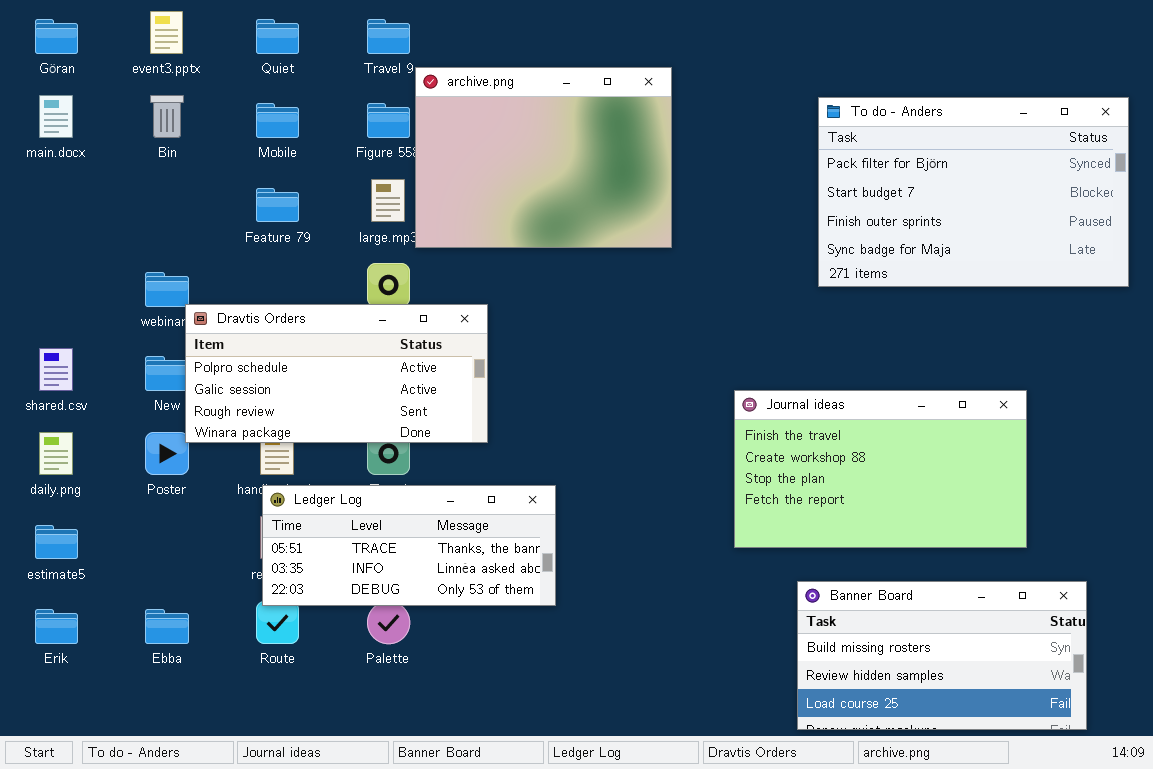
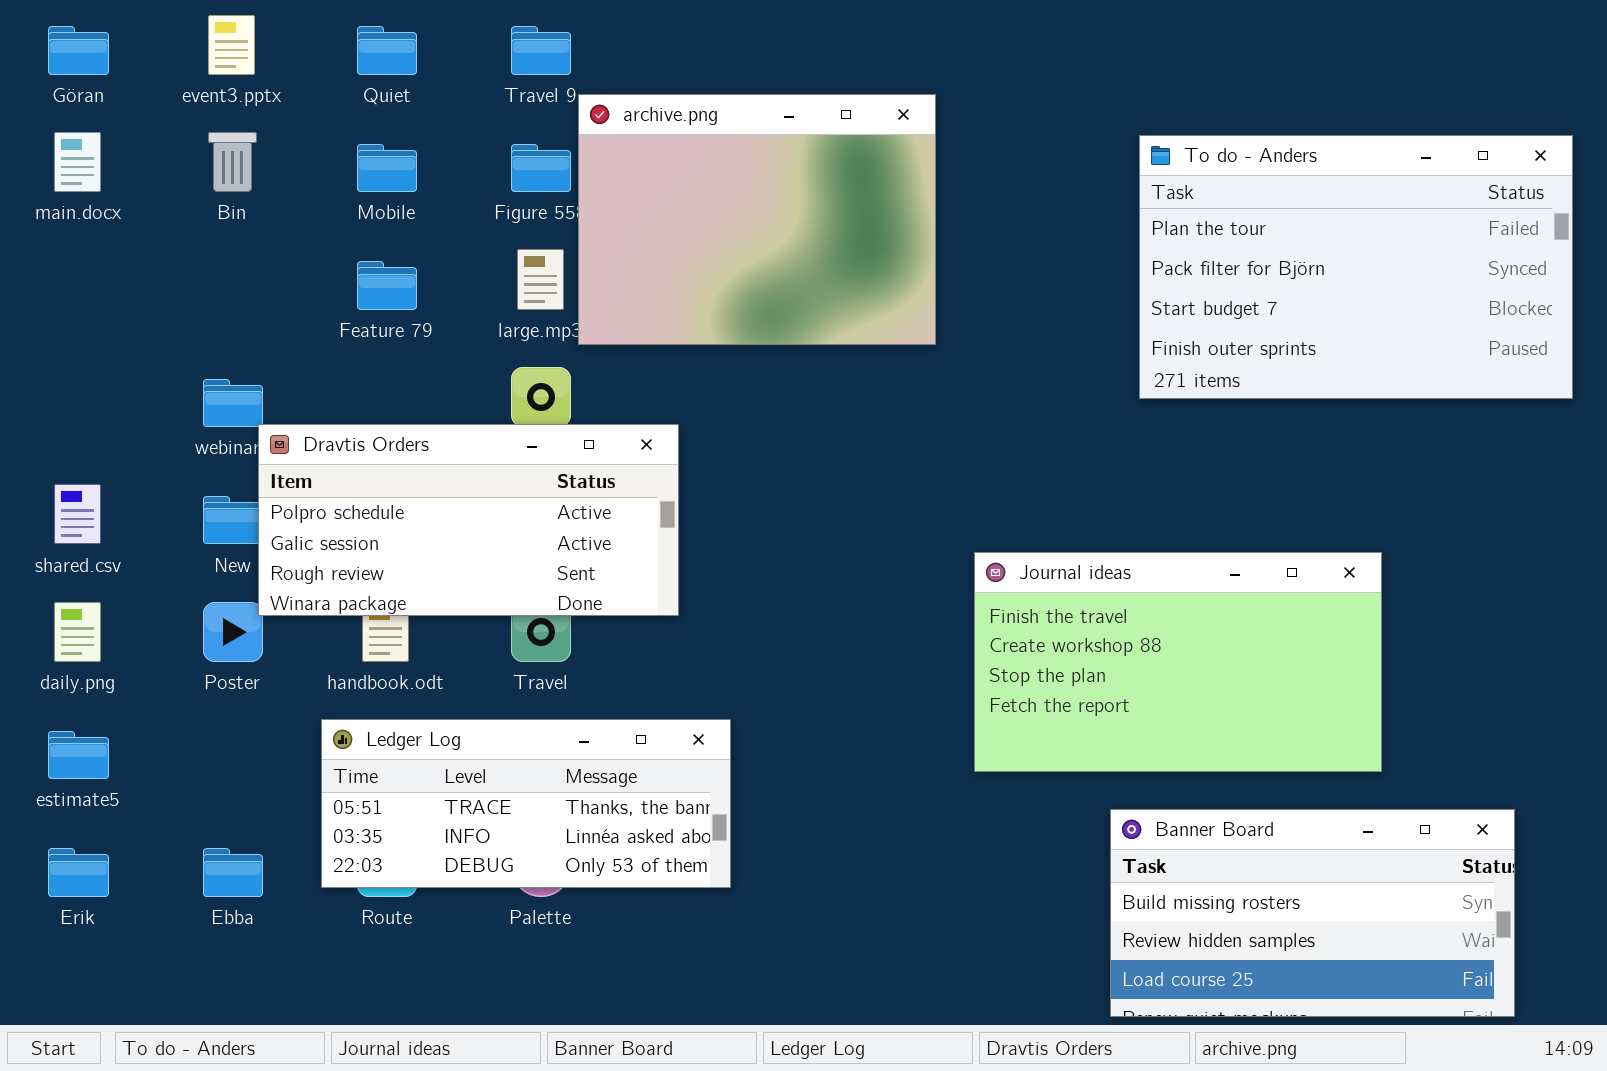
To do - Anders: [818,97,1129,287] -> [1139,135,1573,399], scrolled up 1 row
Journal ideas: [734,390,1027,548] -> [974,552,1382,772], moved
Ledger Log: [262,485,556,606] -> [321,719,731,888], moved

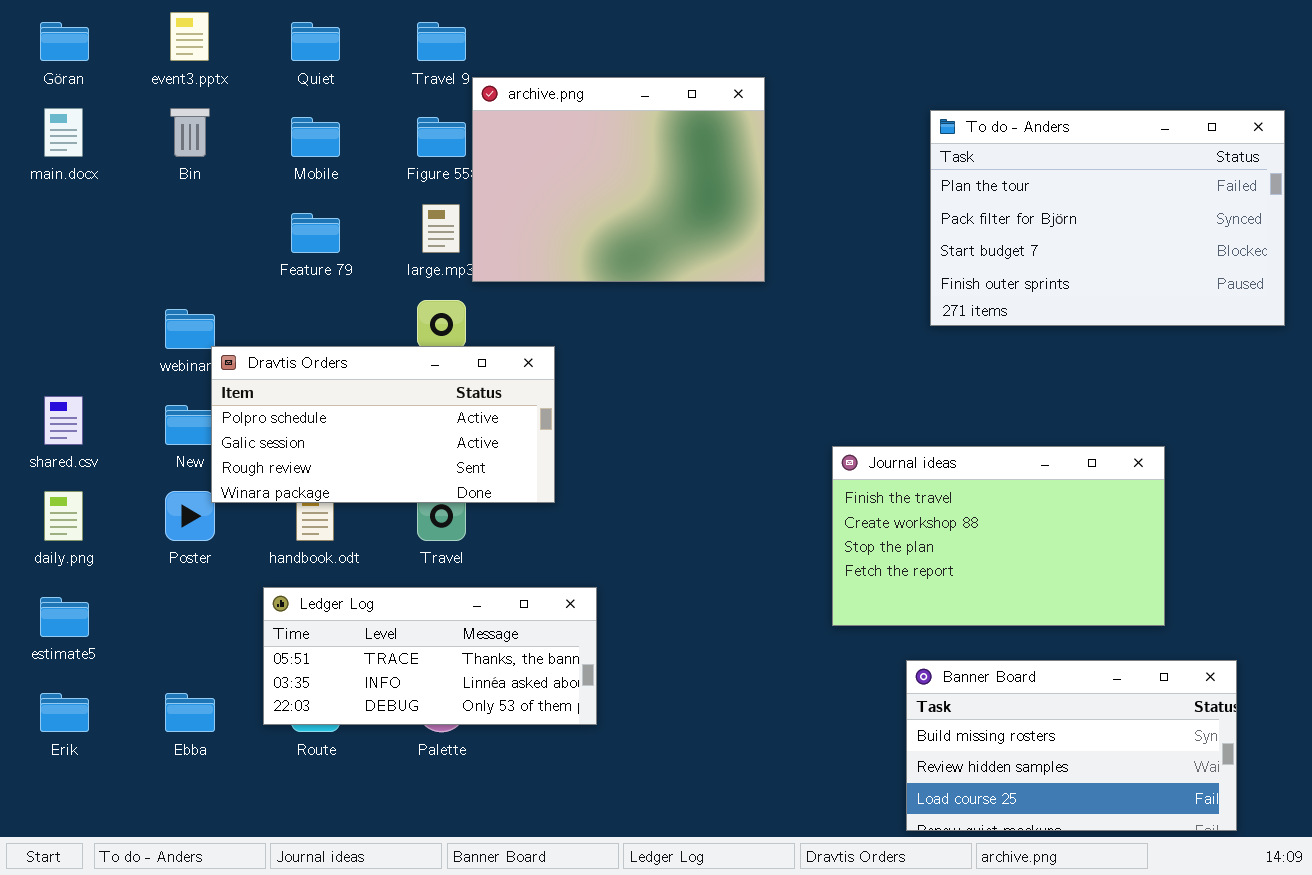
Journal ideas: [974,552,1382,772] -> [832,446,1165,626], moved

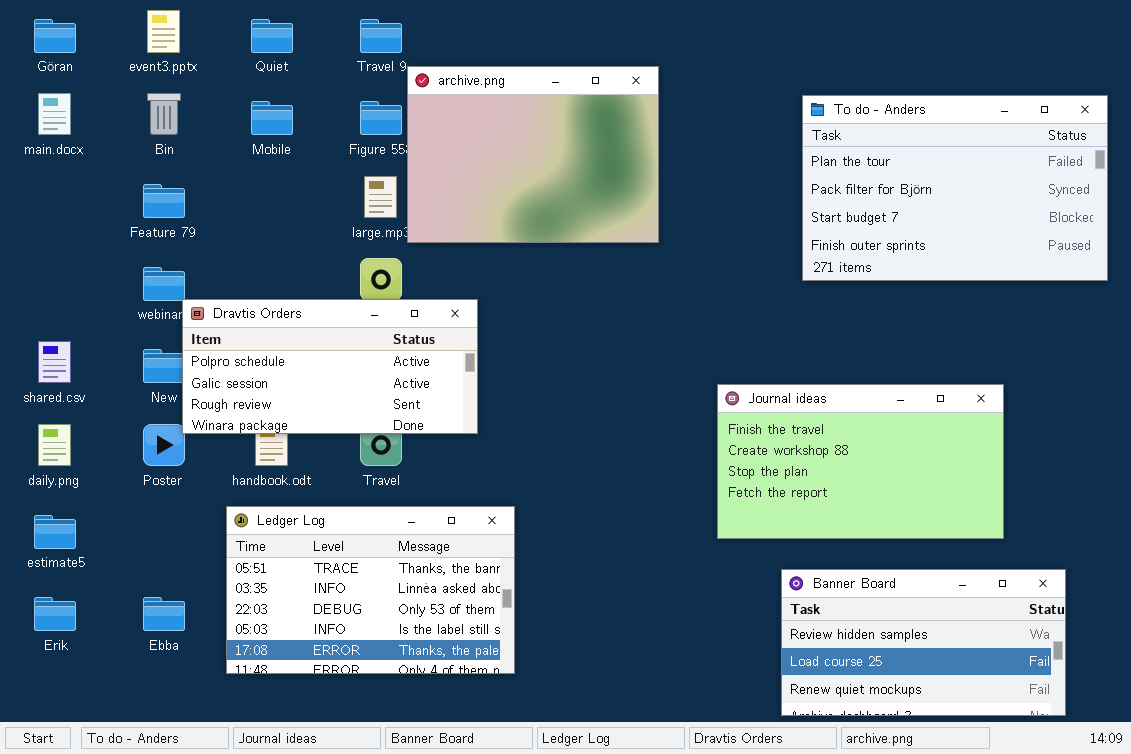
Feature 79: [291,213,340,253] -> [143,184,185,218], moved
Ledger Log: [263,587,597,725] -> [226,506,515,674], resized
Banner Board: [906,660,1237,831] -> [781,569,1066,716], scrolled down 1 row

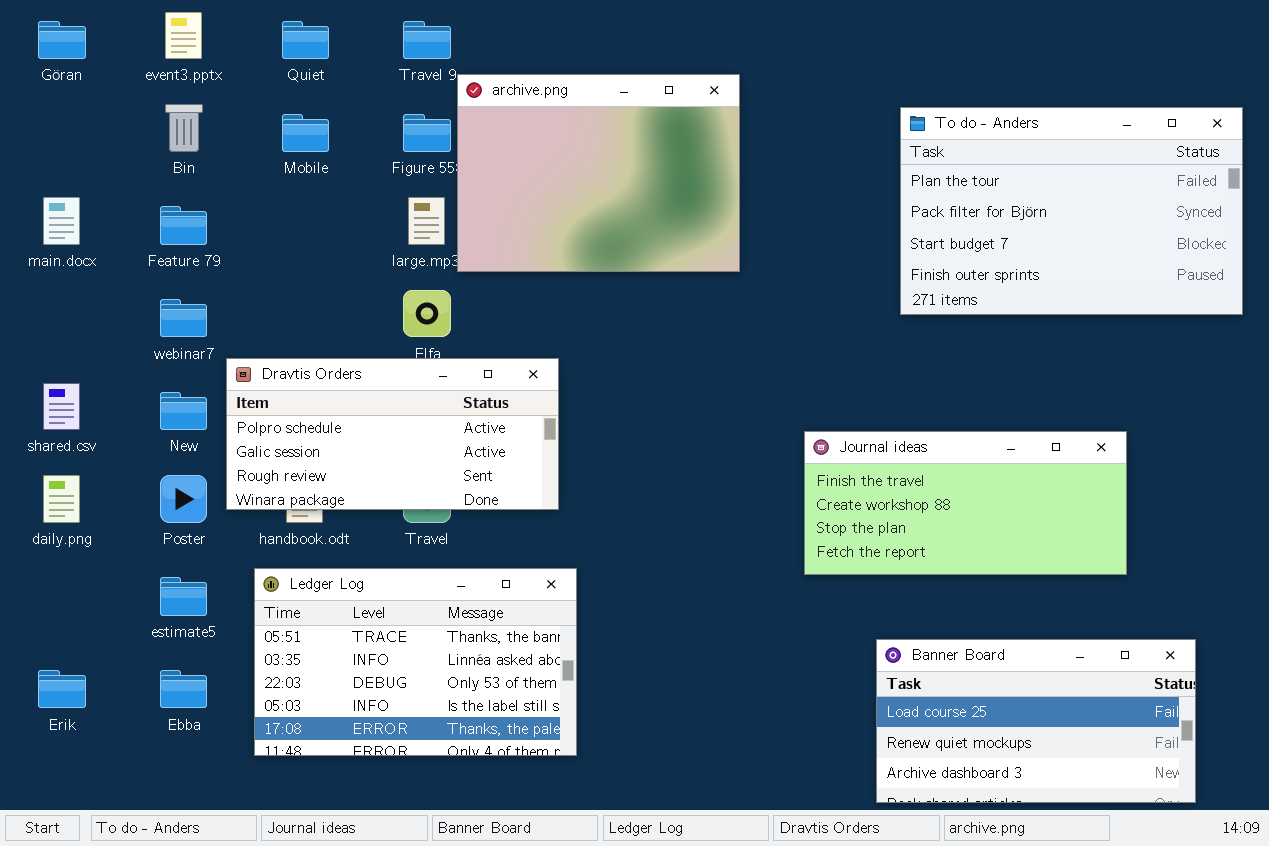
main.docx: [38,93,71,135] -> [43,197,80,245], moved
Dravtis Orders: [182,299,478,434] -> [226,358,559,510], moved
Journal ideas: [717,384,1004,539] -> [804,431,1127,575], resized
estimate5: [34,515,76,549] -> [160,577,207,616], moved
Banner Board: [781,569,1066,716] -> [876,639,1196,803], scrolled down 1 row

